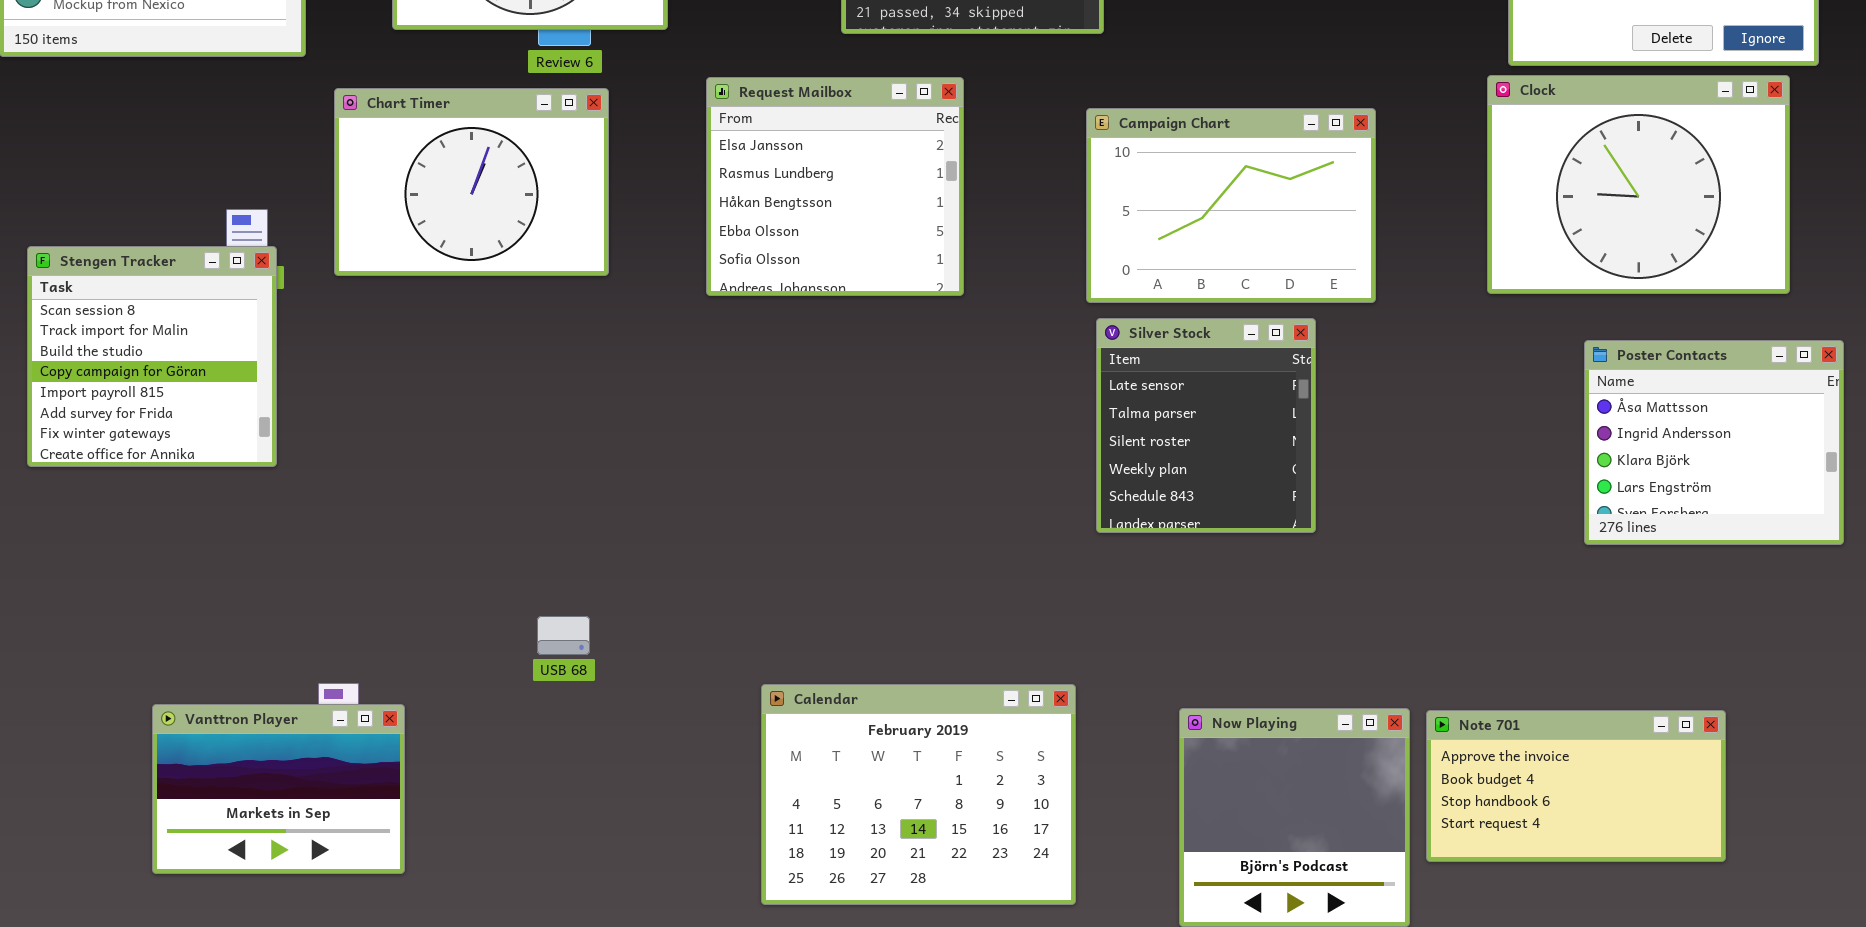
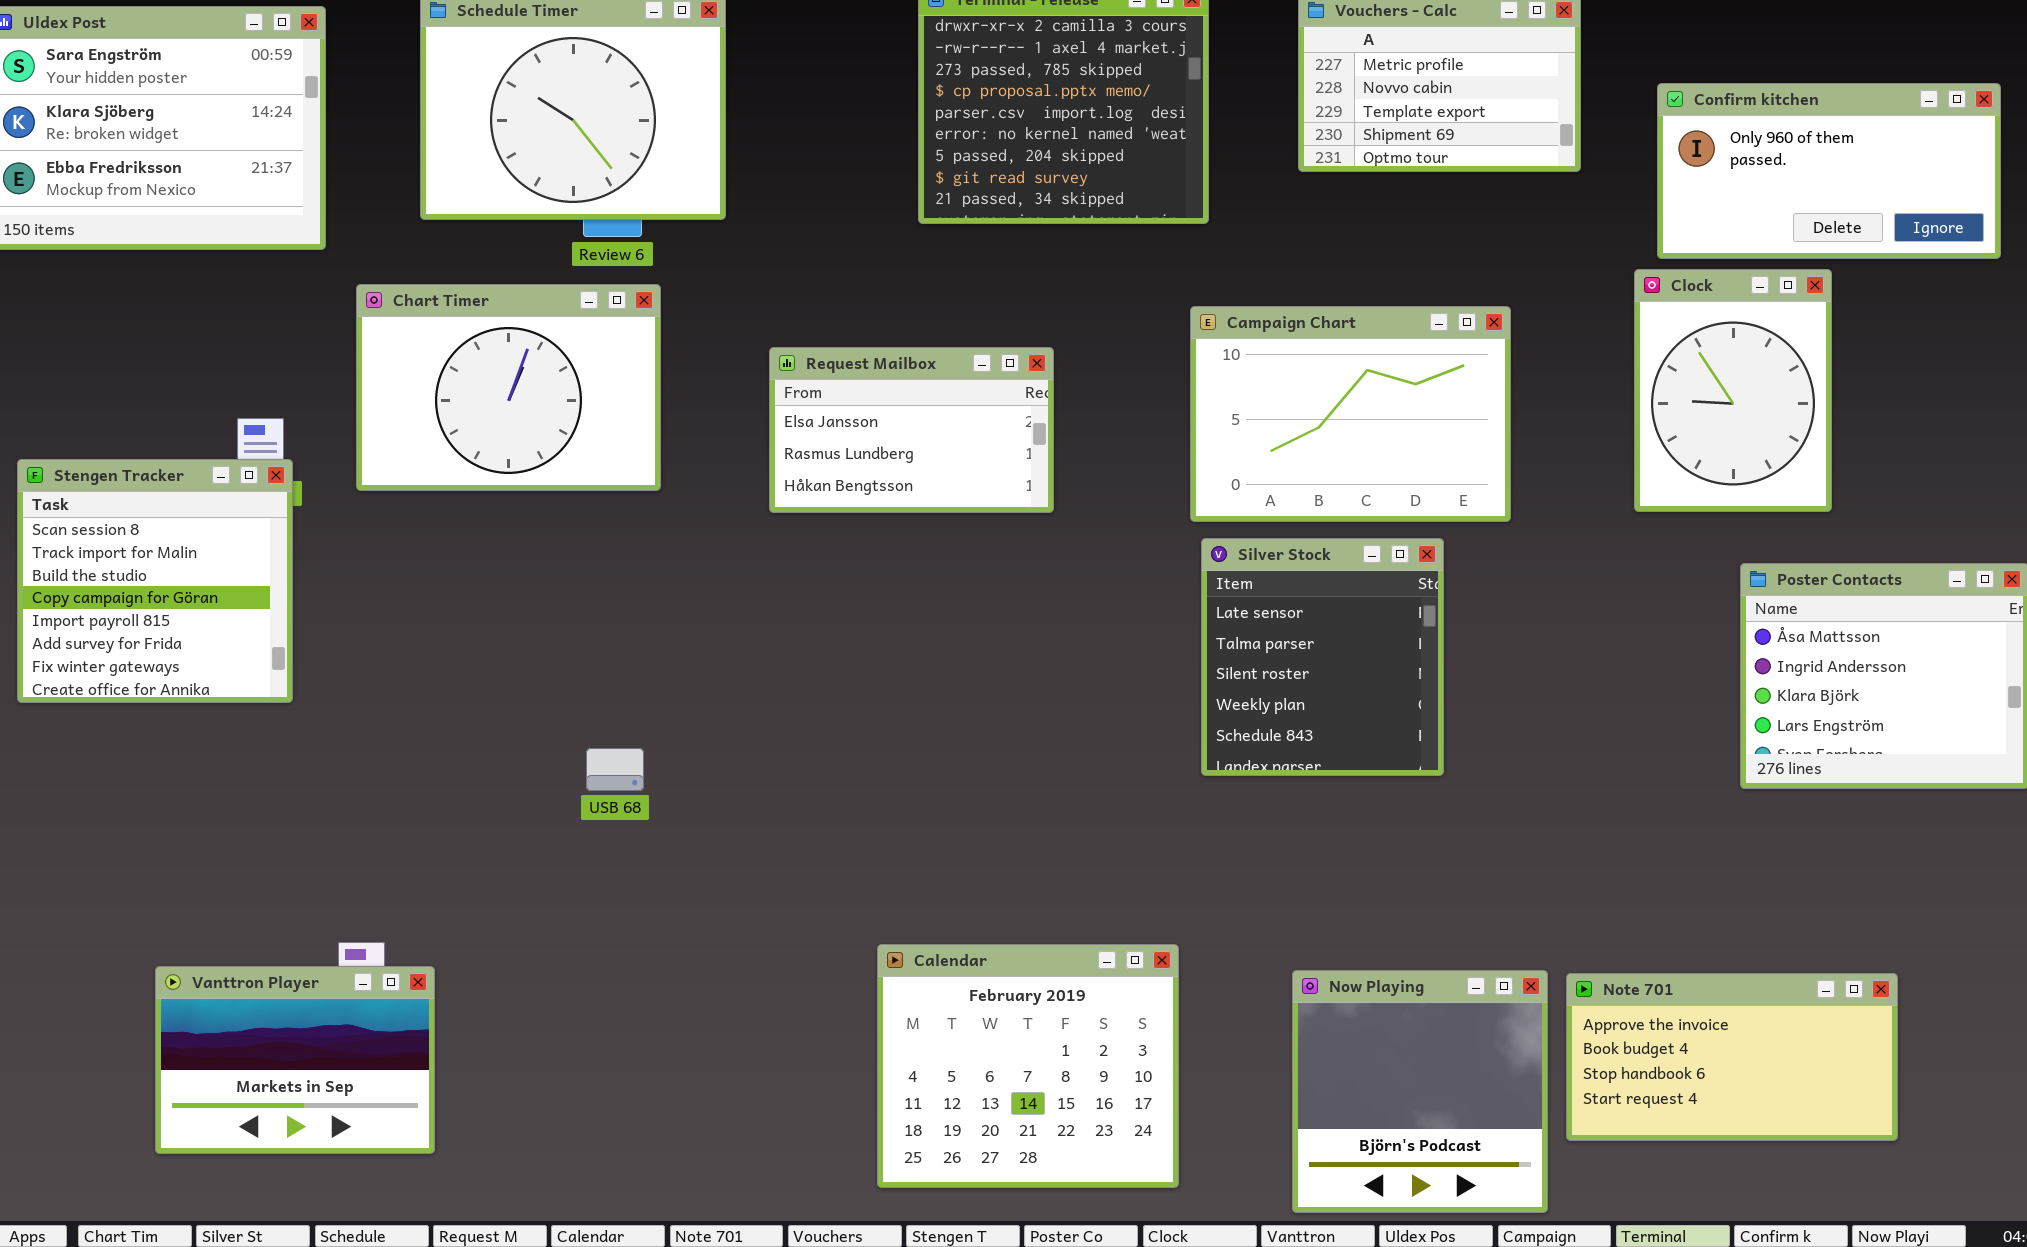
Clock: [1487,75,1790,294] -> [1634,269,1832,512], resized
Request Mailbox: [706,77,964,296] -> [769,347,1054,513], resized
USB 68: [537,616,590,655] -> [586,748,644,791], moved
Calendar: [761,684,1076,905] -> [877,944,1179,1188], resized

